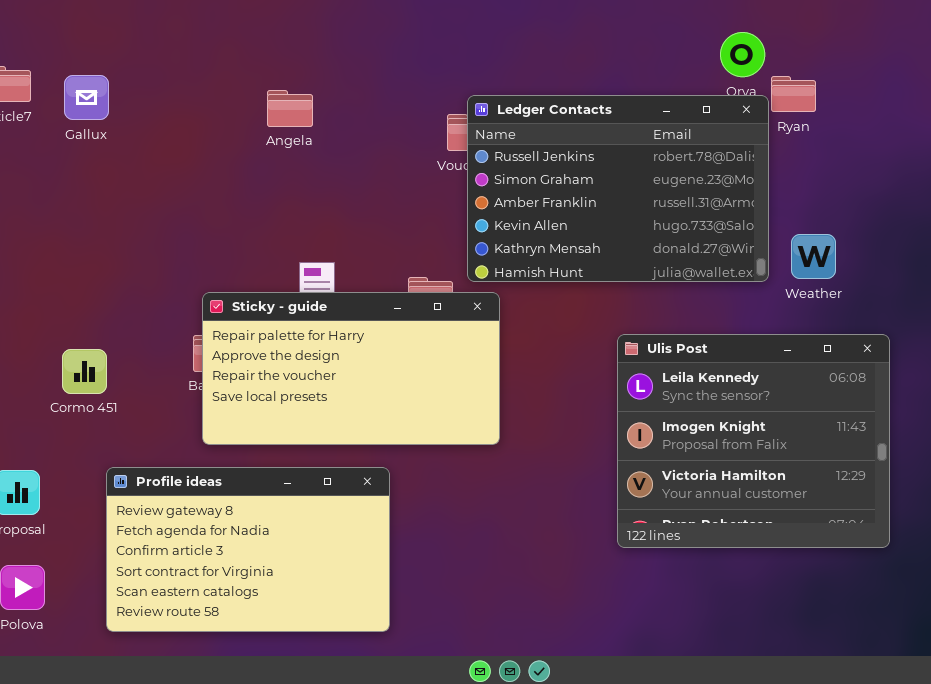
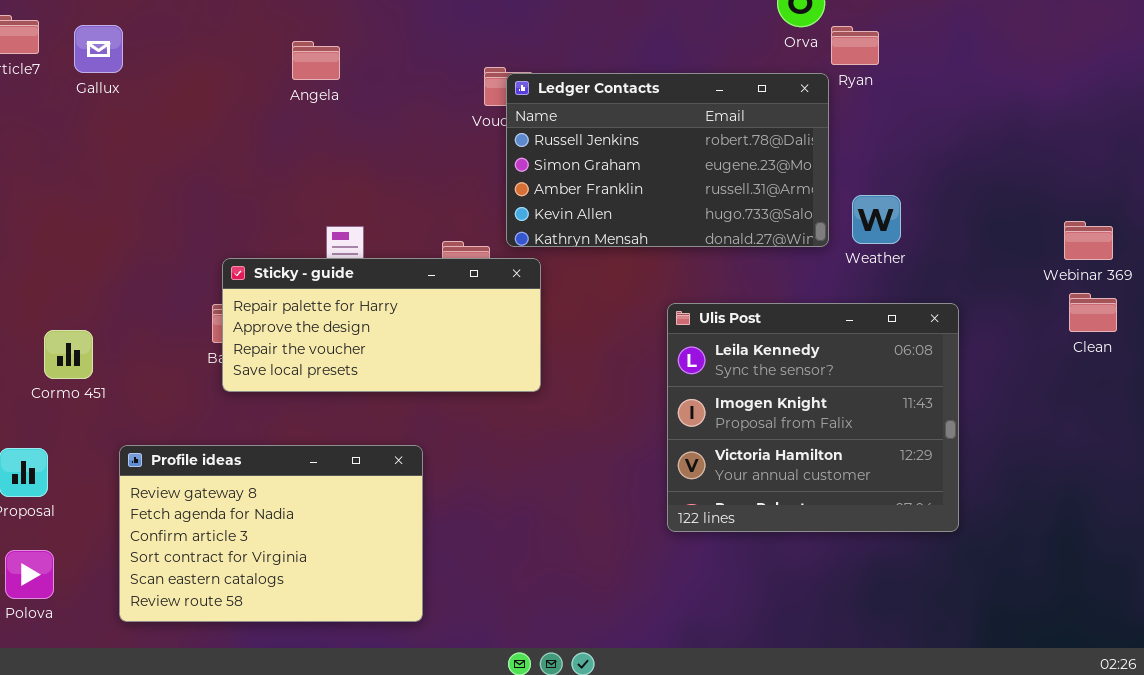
Ledger Contacts: [467,95,769,282] -> [506,73,829,247], resized
Sticky - guide: [202,292,500,445] -> [222,258,541,392], resized
Cormo 451: [62,349,107,394] -> [44,330,93,379], moved

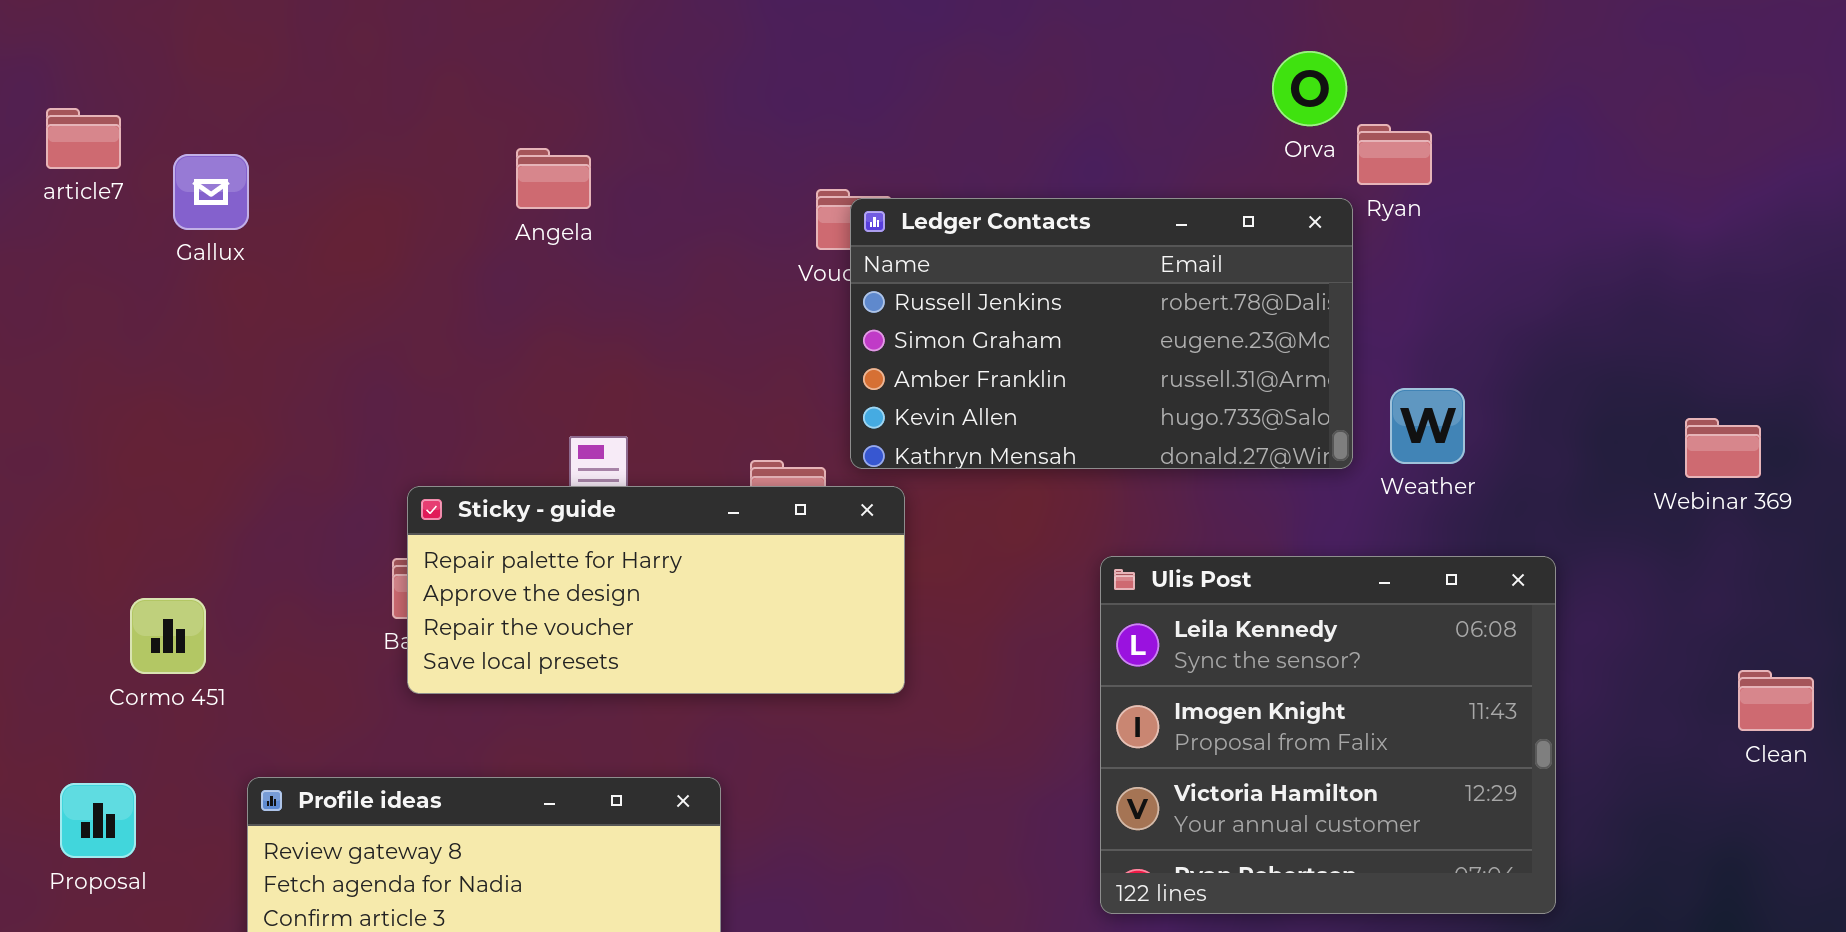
Gallux: [74,25,123,73] -> [173,154,249,230], moved
Webinar 369: [1064,221,1113,260] -> [1685,418,1761,478], moved
Clean: [1069,293,1117,332] -> [1738,670,1814,731], moved

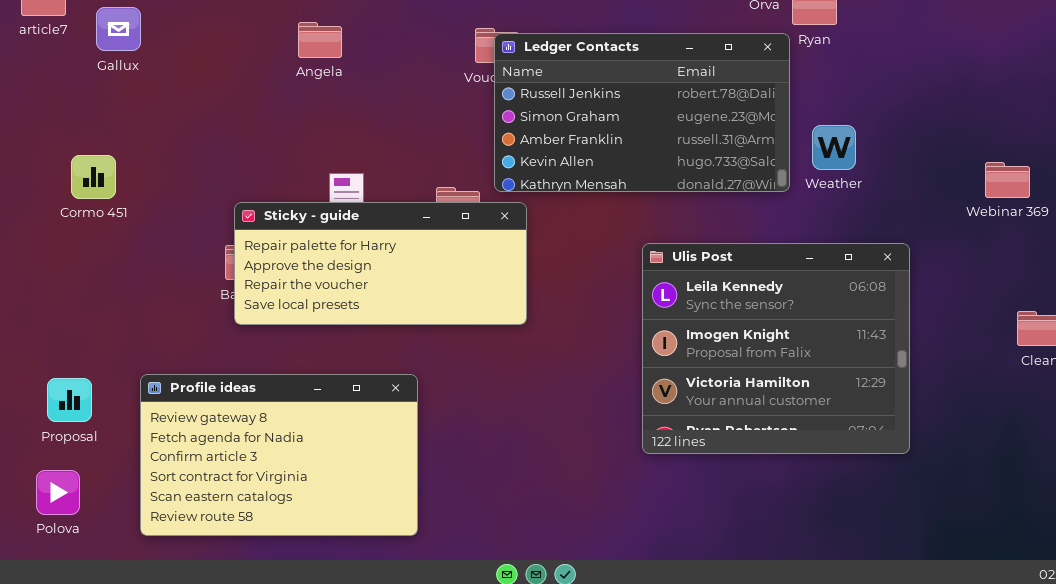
Angela: [516,148,591,209] -> [298,22,342,58], moved
Weather: [1390,388,1465,464] -> [812,125,856,170], moved
Cormo 451: [130,598,206,674] -> [71,155,116,199], moved
Proposal: [60,783,136,858] -> [47,378,92,422], moved

